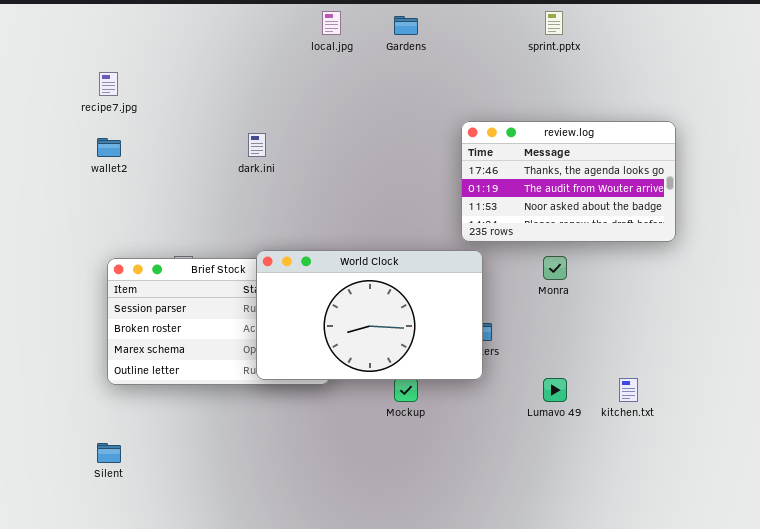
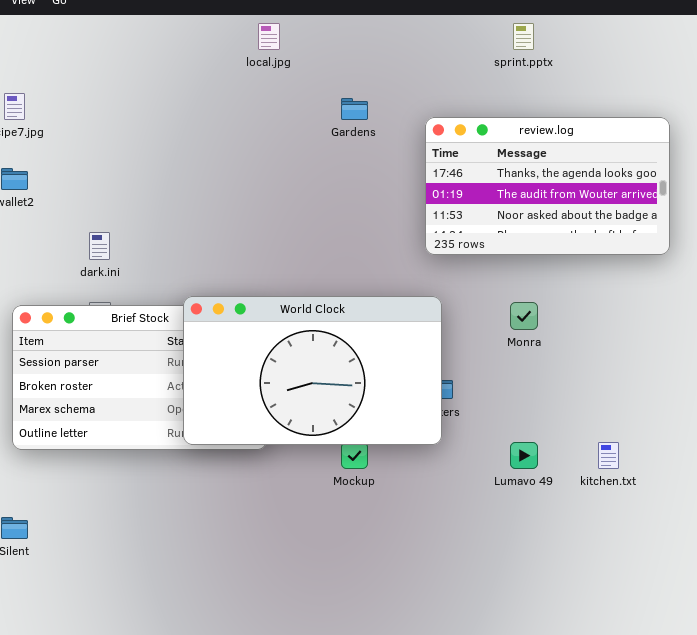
Gardens: [394,16,418,35] -> [341,98,368,120], moved
review.log: [461,121,676,242] -> [425,117,670,255], moved
dark.ini: [248,133,266,157] -> [89,232,110,260], moved

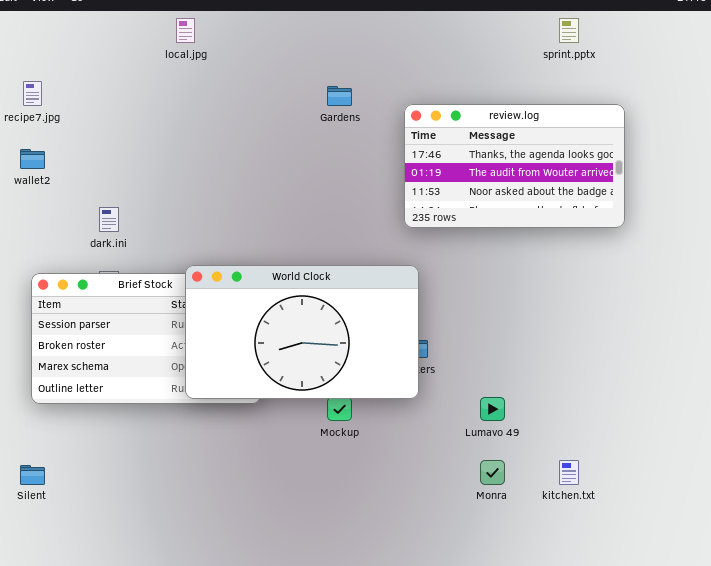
local.jpg: [258,23,280,50] -> [176,18,195,43], moved
sprint.pptx: [513,23,534,50] -> [559,18,579,43], moved
Monra: [510,302,538,330] -> [480,460,505,485], moved
kitchen.txt: [598,442,619,469] -> [559,460,579,485], moved

